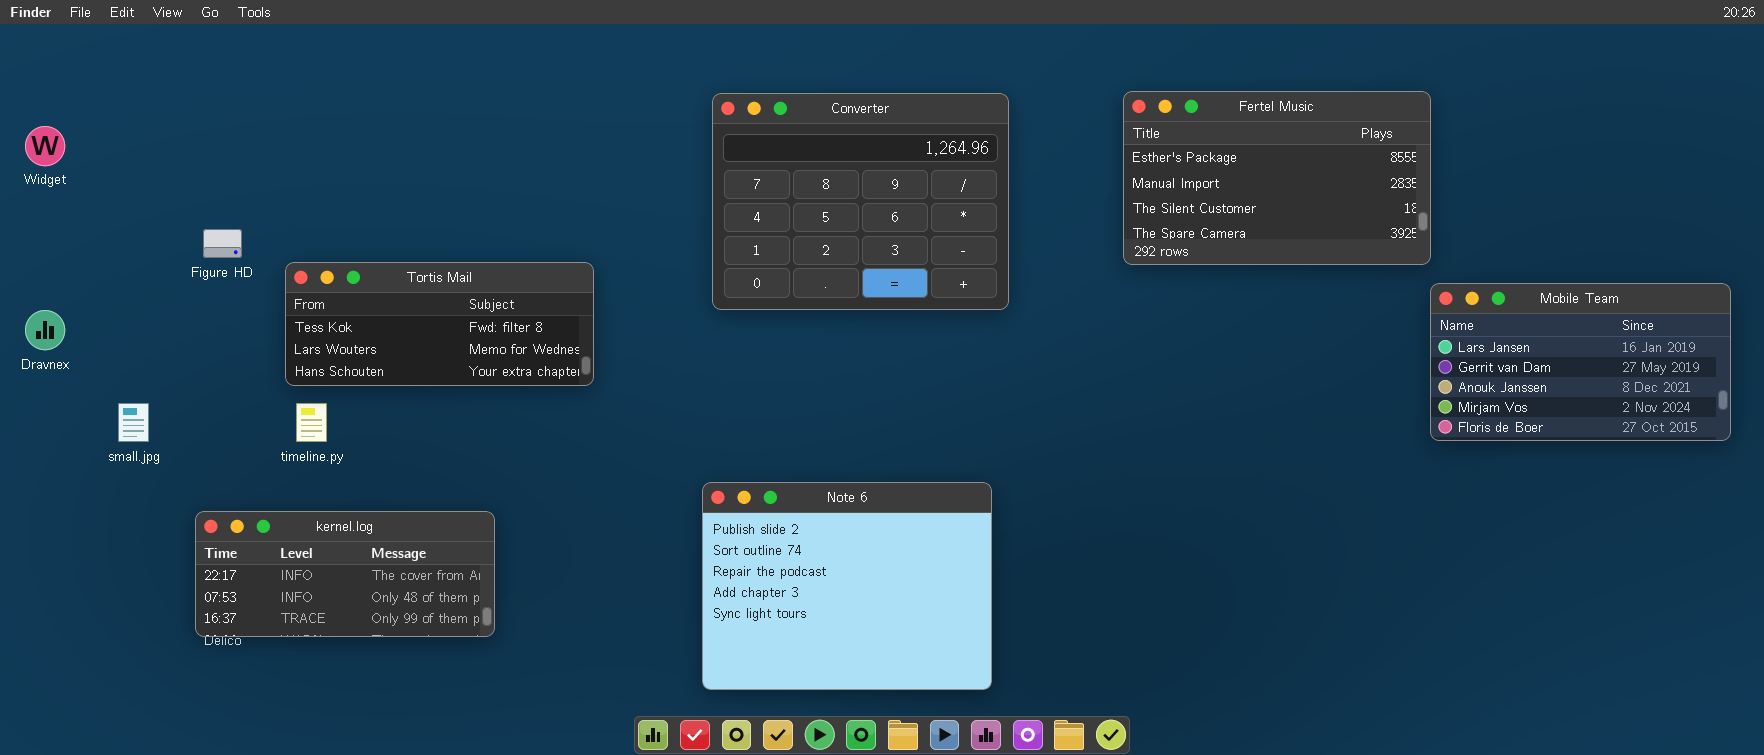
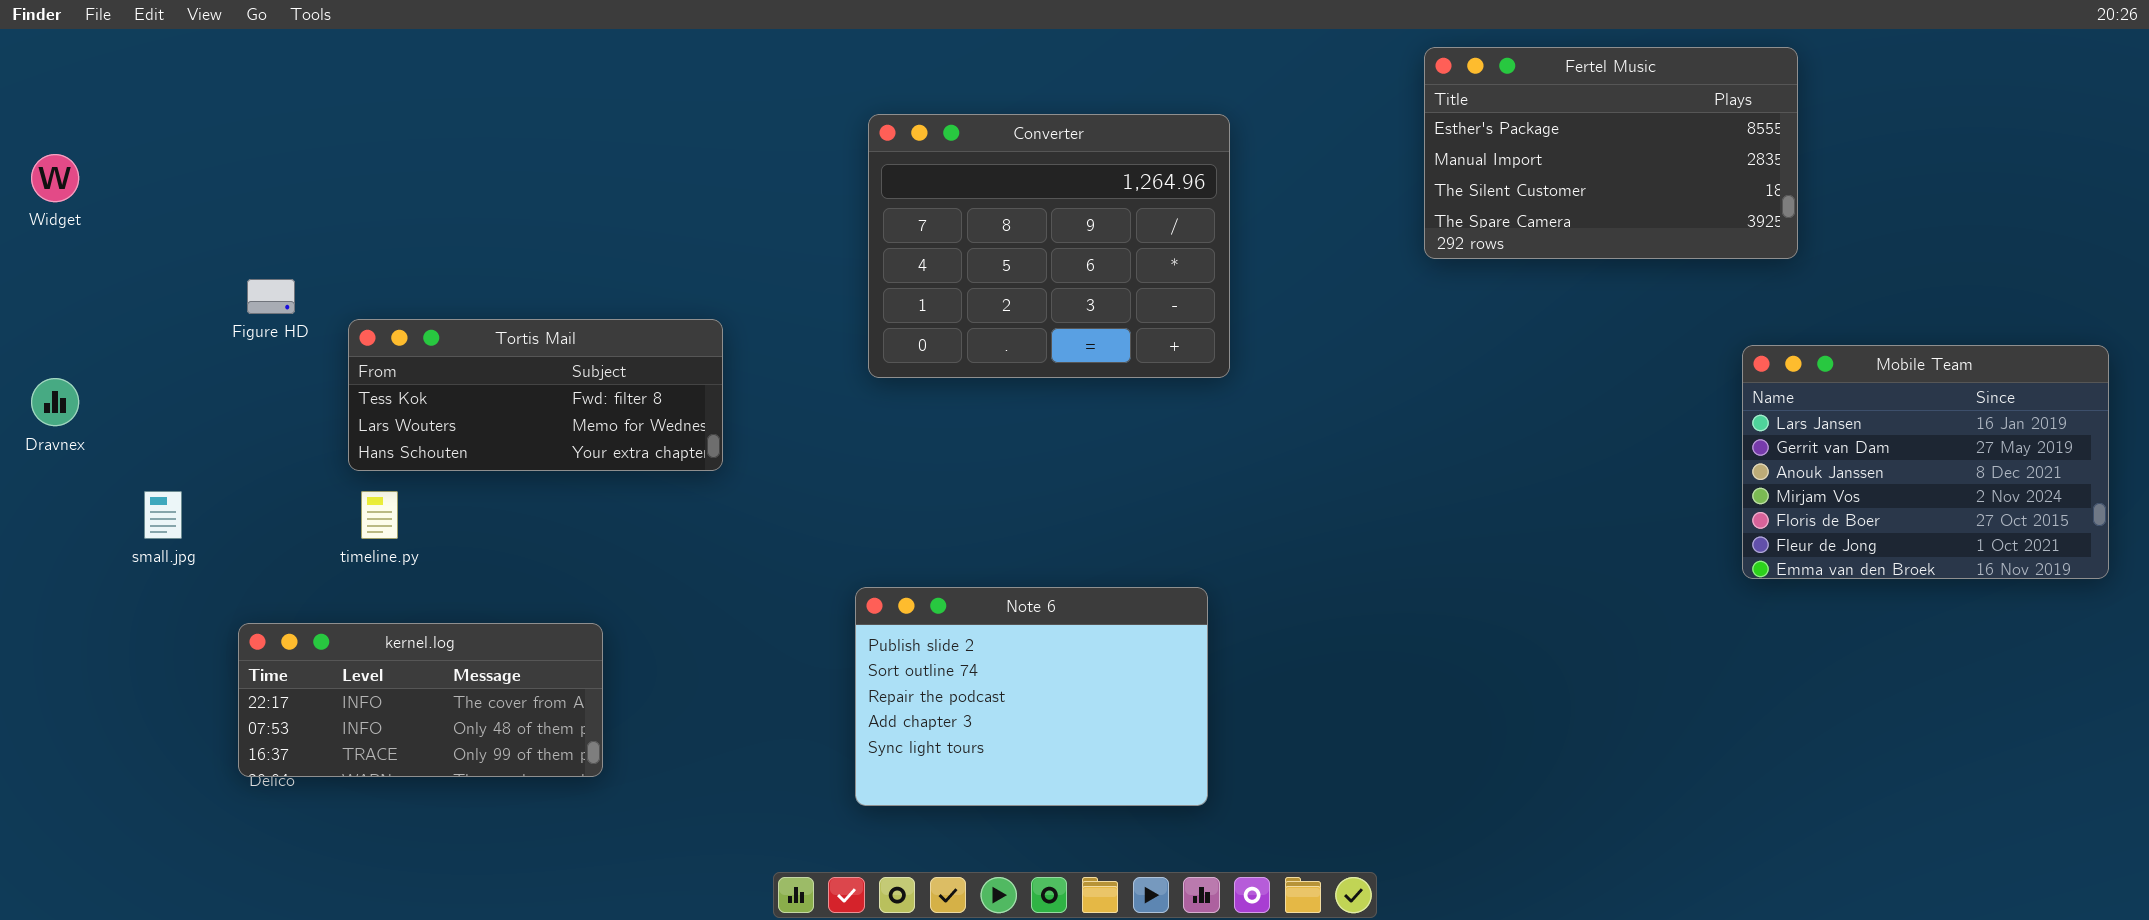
Fertel Music: [1123,91,1431,265] -> [1424,47,1798,259], moved
Mobile Team: [1430,283,1731,441] -> [1742,345,2109,579], resized
Note 6: [702,482,992,690] -> [855,587,1208,806], resized

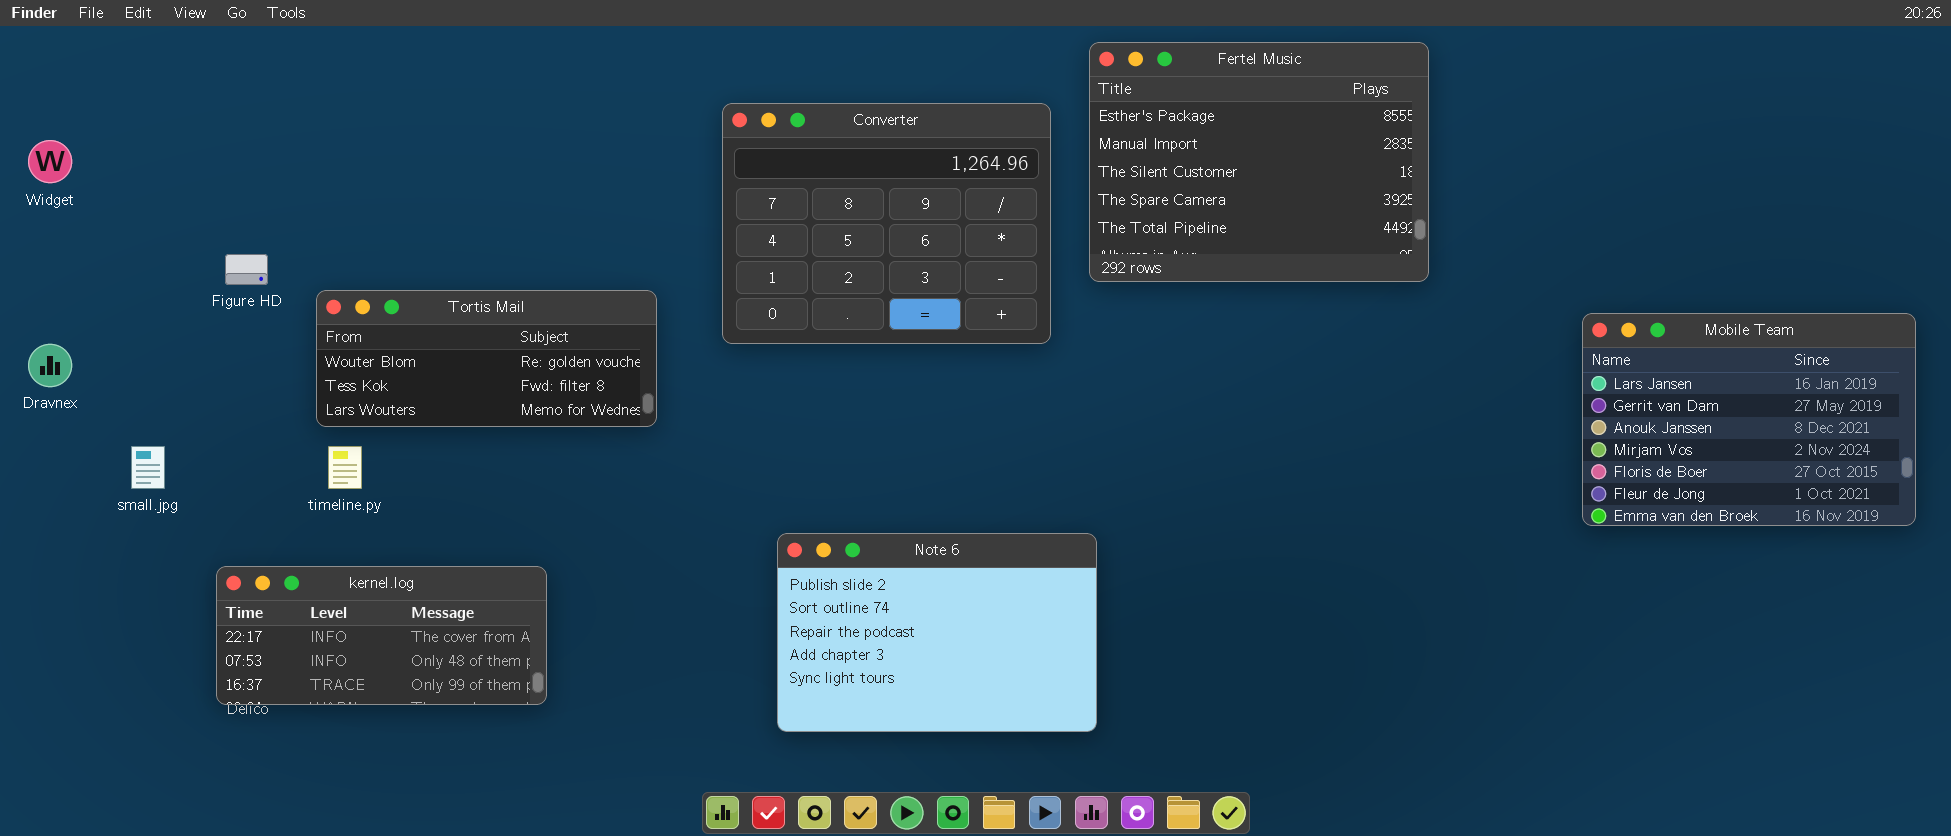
Fertel Music: [1424,47,1798,259] -> [1089,42,1429,282], moved, resized
Converter: [868,114,1230,378] -> [722,103,1051,344], moved
Tortis Mail: [348,319,723,471] -> [316,290,657,427], scrolled up 1 row

